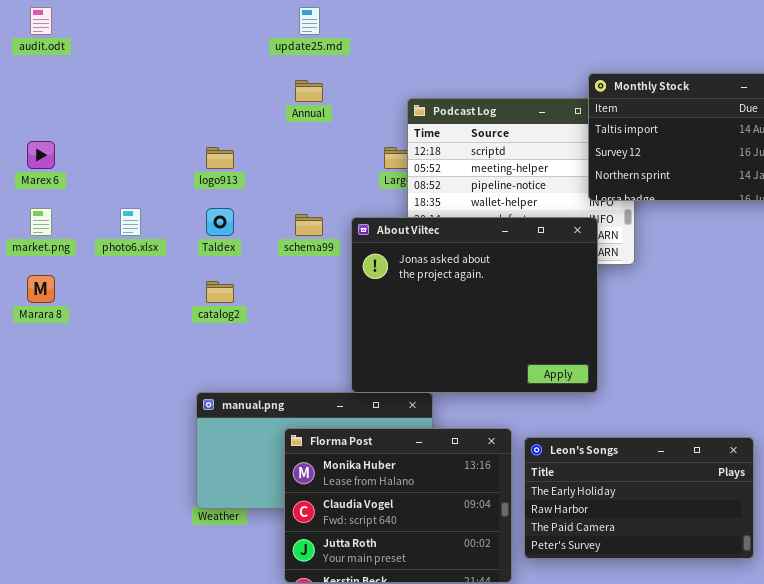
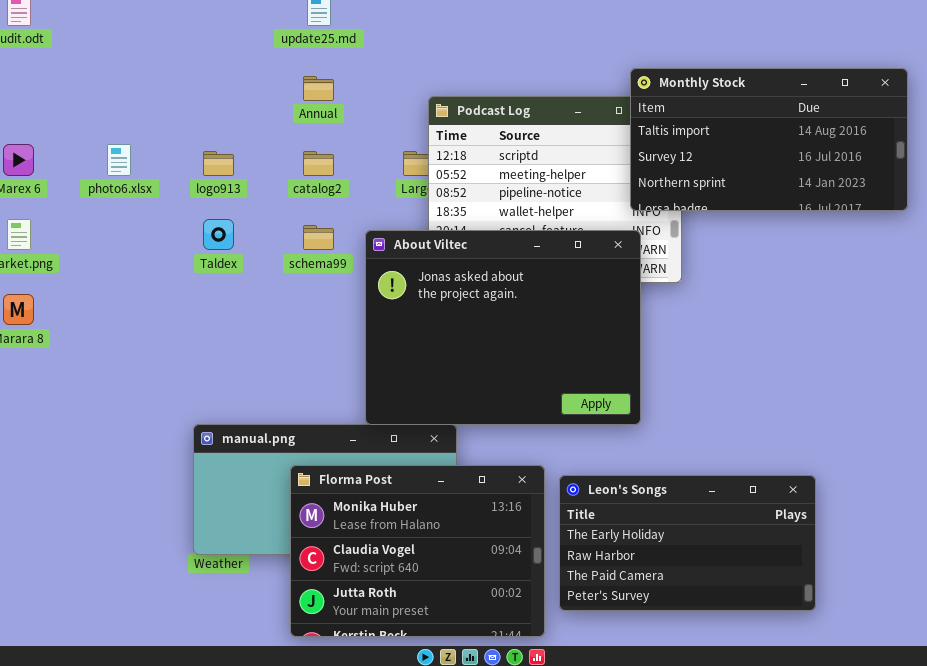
photo6.xlsx: [120,208,141,236] -> [107,144,131,176], moved
catalog2: [206,281,234,303] -> [303,151,334,176], moved

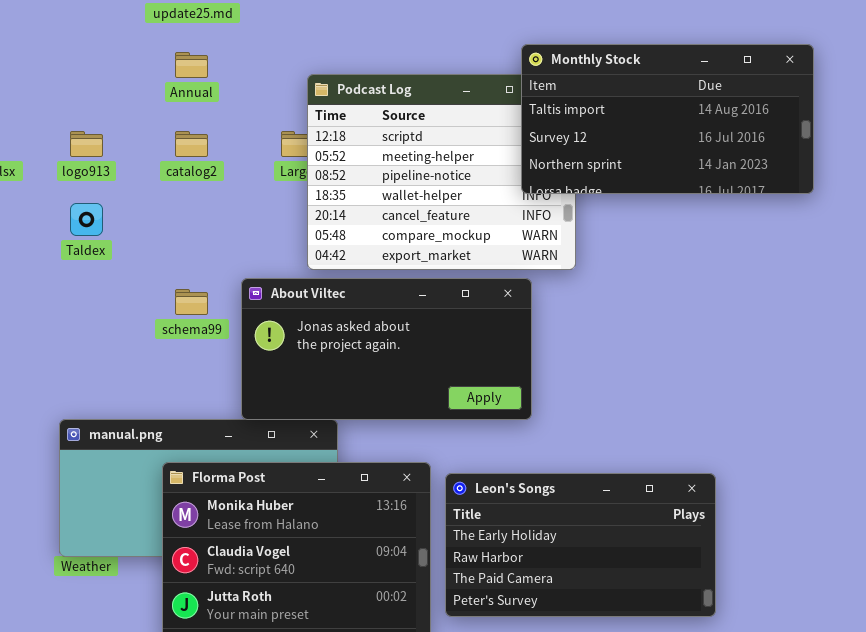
schema99: [303,225,334,250] -> [175,289,208,315], moved
About Viltec: [365,230,641,425] -> [241,278,532,420], resized

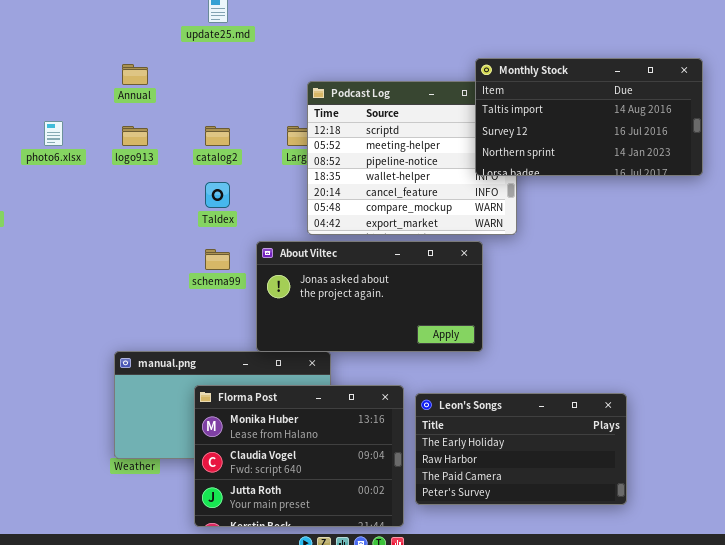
Annual: [175,52,208,78] -> [122,64,148,85], moved
Taldex: [70,203,103,236] -> [205,182,230,208], moved

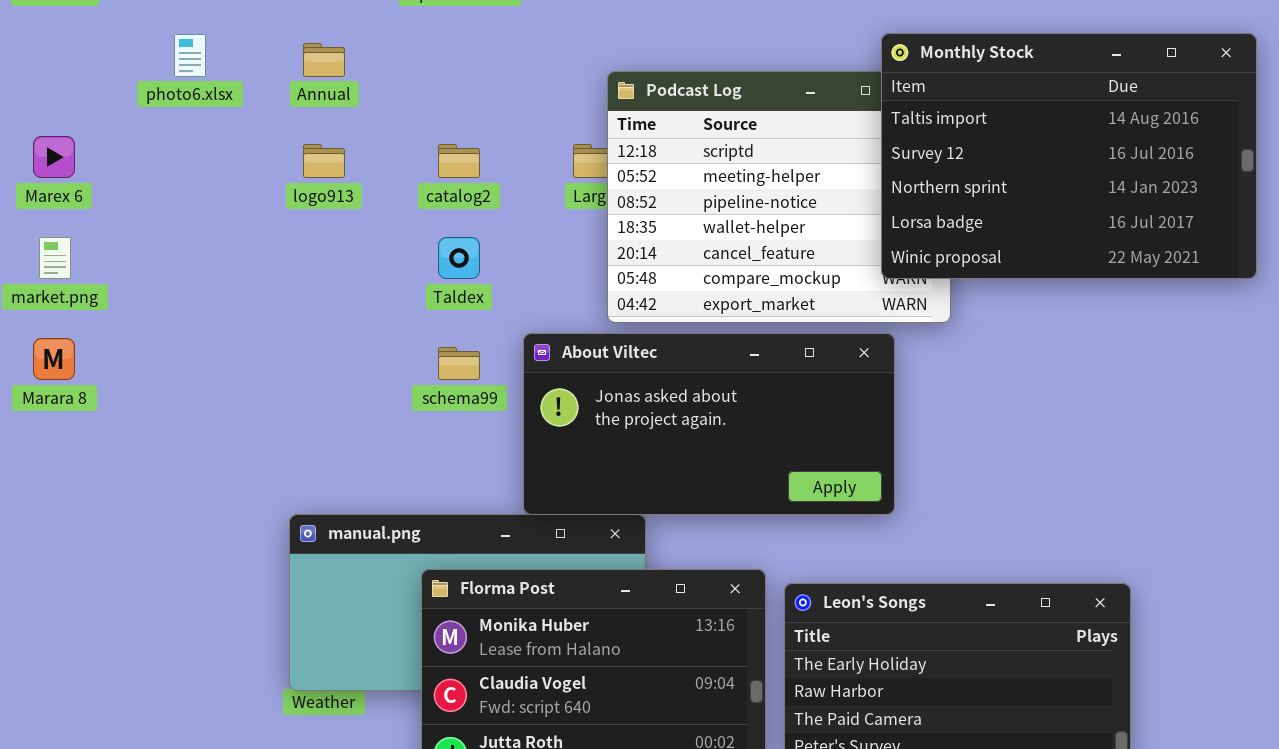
Monthly Stock: [475,58,703,176] -> [881,33,1257,279], resized
photo6.xlsx: [44,121,63,146] -> [174,34,206,77], moved

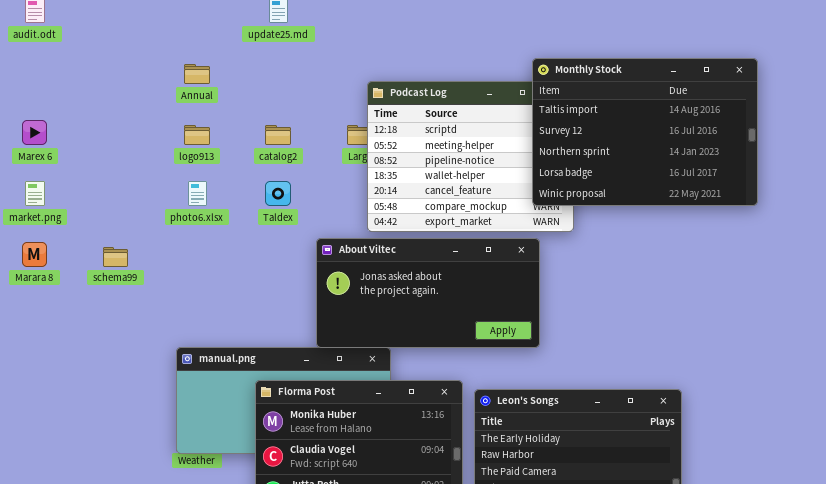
photo6.xlsx: [174,34,206,77] -> [188,181,207,206], moved
schema99: [438,347,480,380] -> [103,247,128,267], moved

